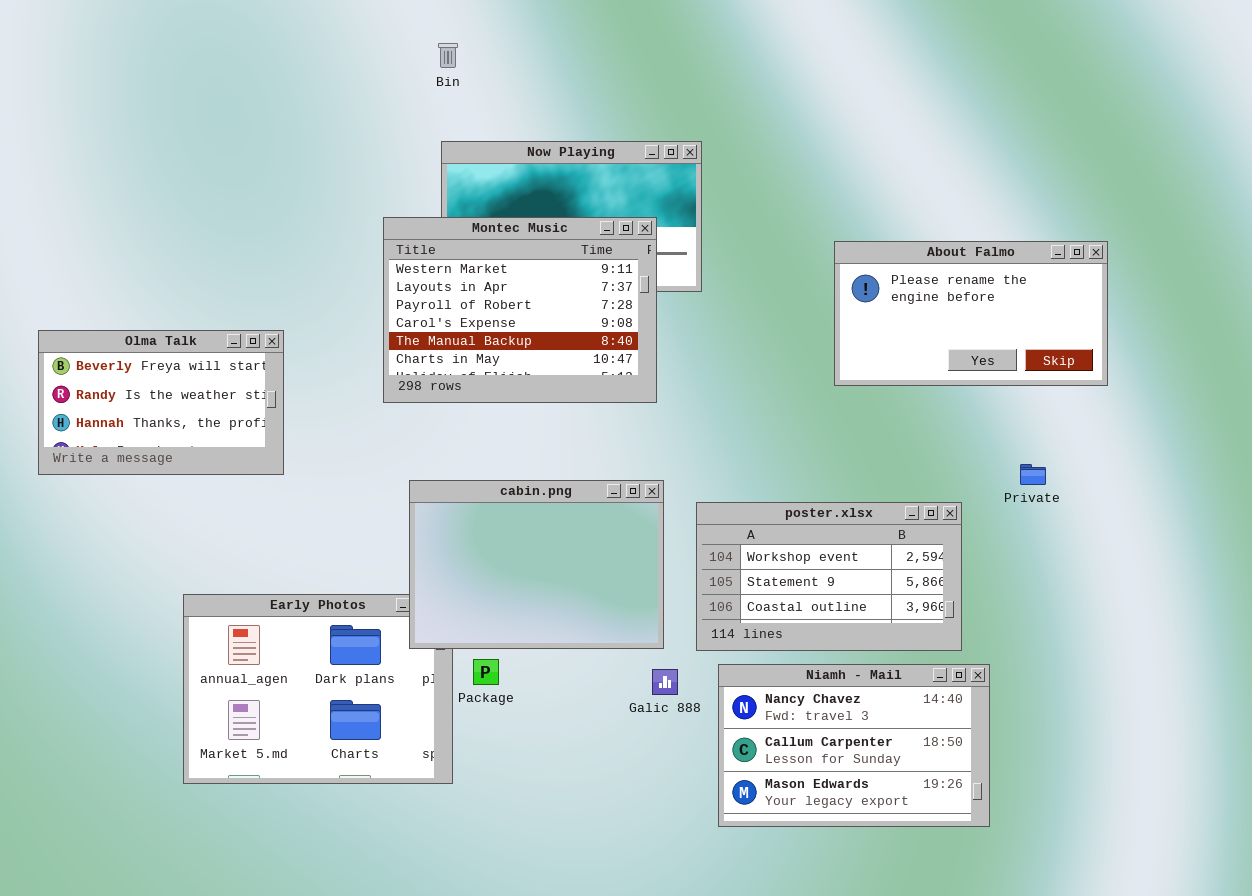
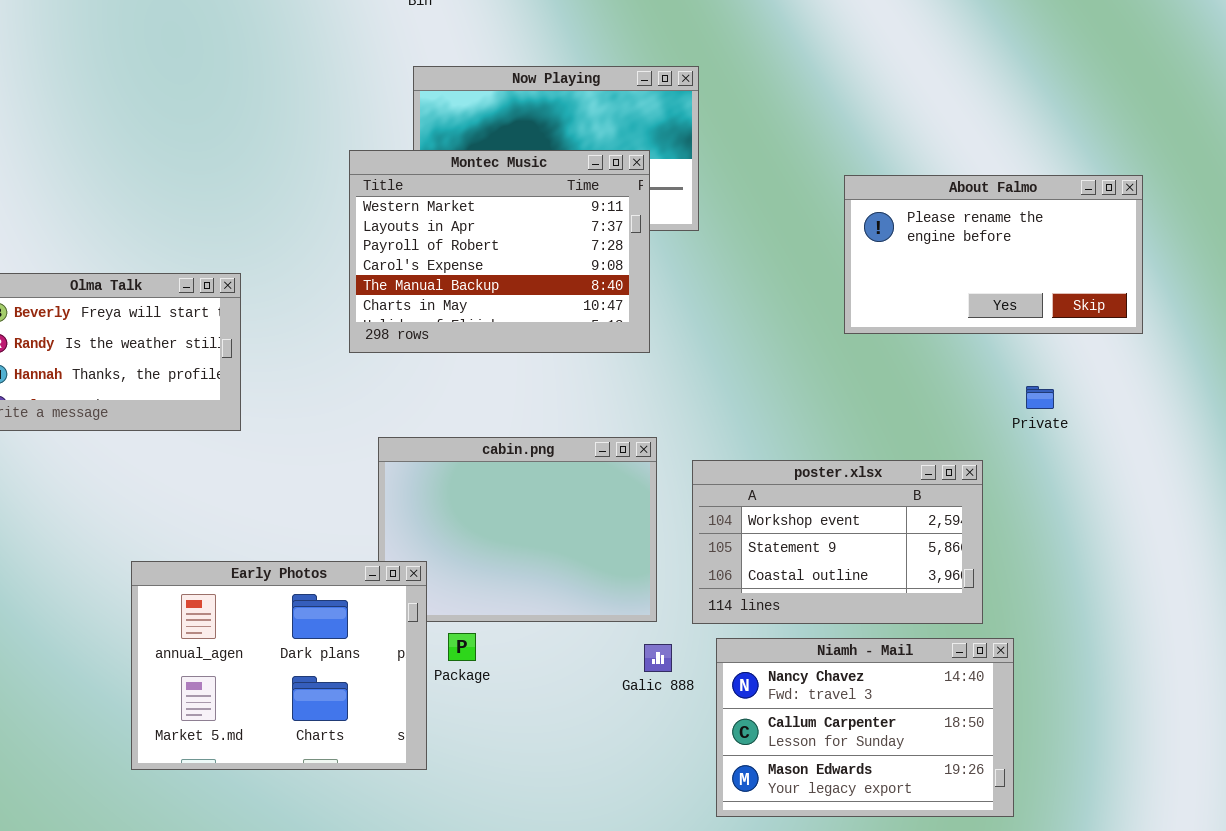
Private: [1020,464,1046,485] -> [1026,386,1054,409], moved
Early Photos: [183,594,453,784] -> [131,561,427,770], raised

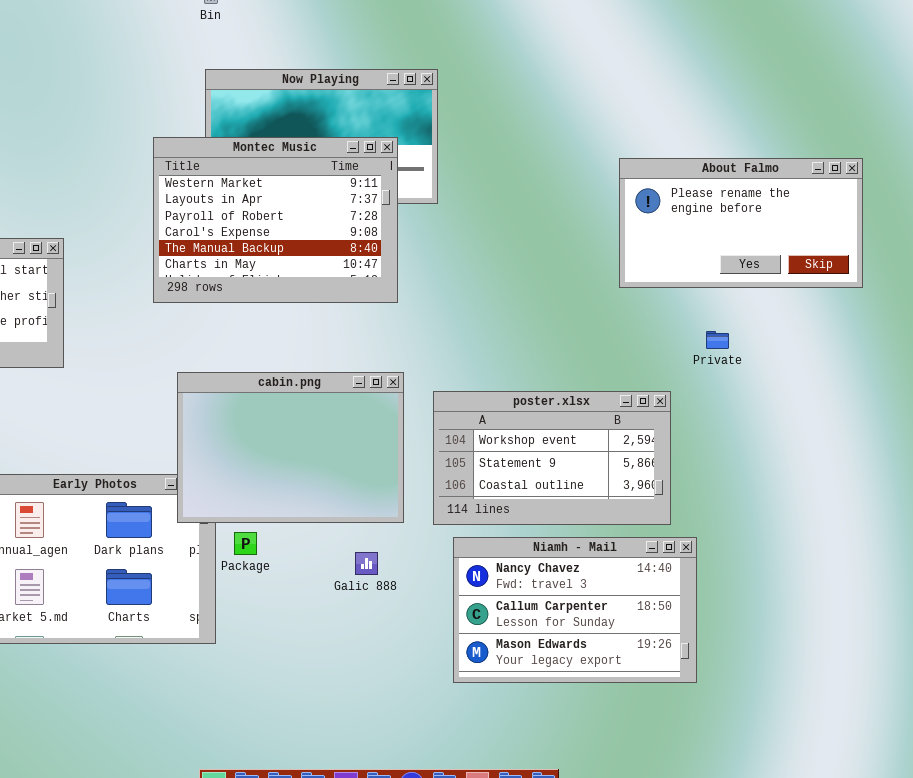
About Falmo: [844,175,1143,334] -> [619,158,863,288], moved
cabin.png: [378,437,657,622] -> [177,372,404,523], raised
Galic 888: [644,644,672,672] -> [355,552,378,575], moved

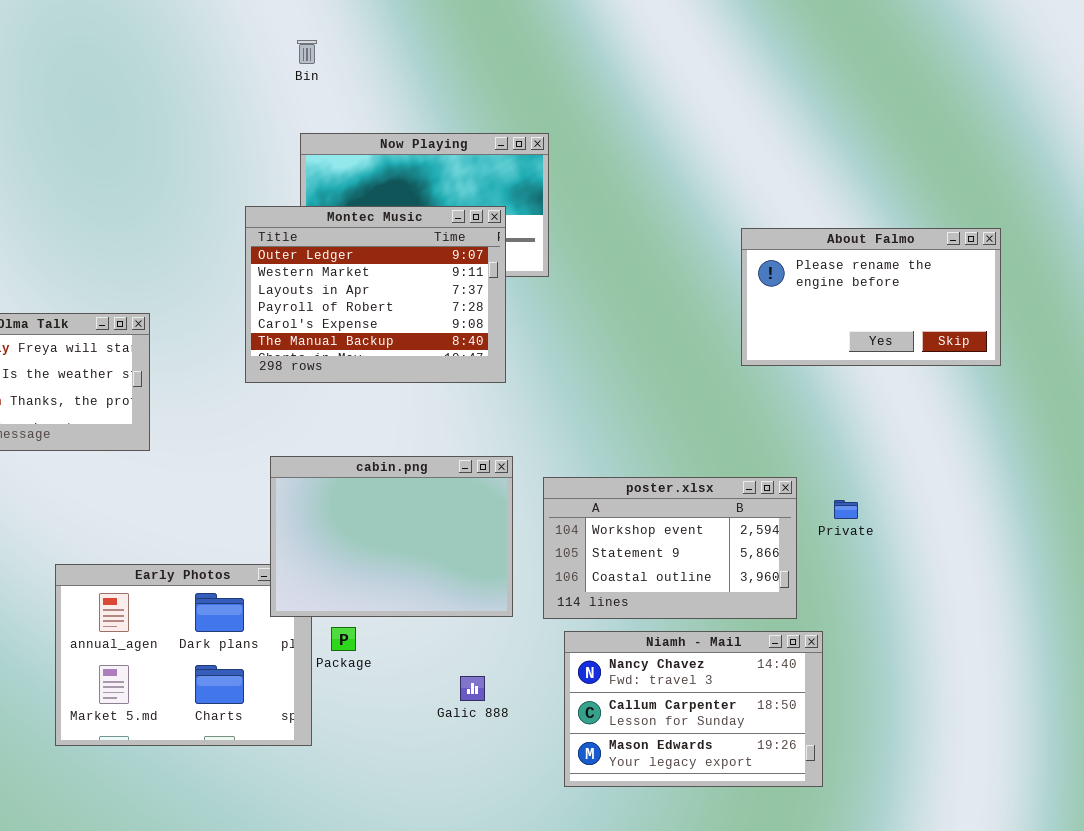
Montec Music: [153,137,398,303] -> [245,206,506,383], scrolled up 1 row
Private: [706,331,729,349] -> [834,500,858,519], moved
Galic 888: [355,552,378,575] -> [460,676,485,701], moved

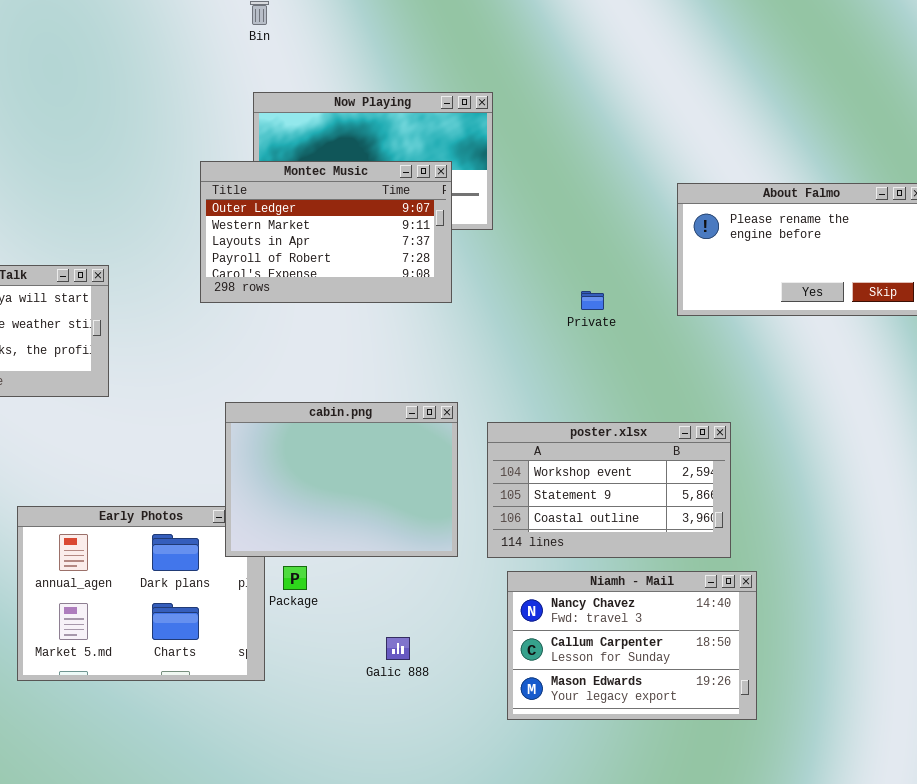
Montec Music: [245,206,506,383] -> [200,161,452,303], resized
Private: [834,500,858,519] -> [581,291,604,310], moved
Galic 888: [460,676,485,701] -> [386,637,410,660], moved

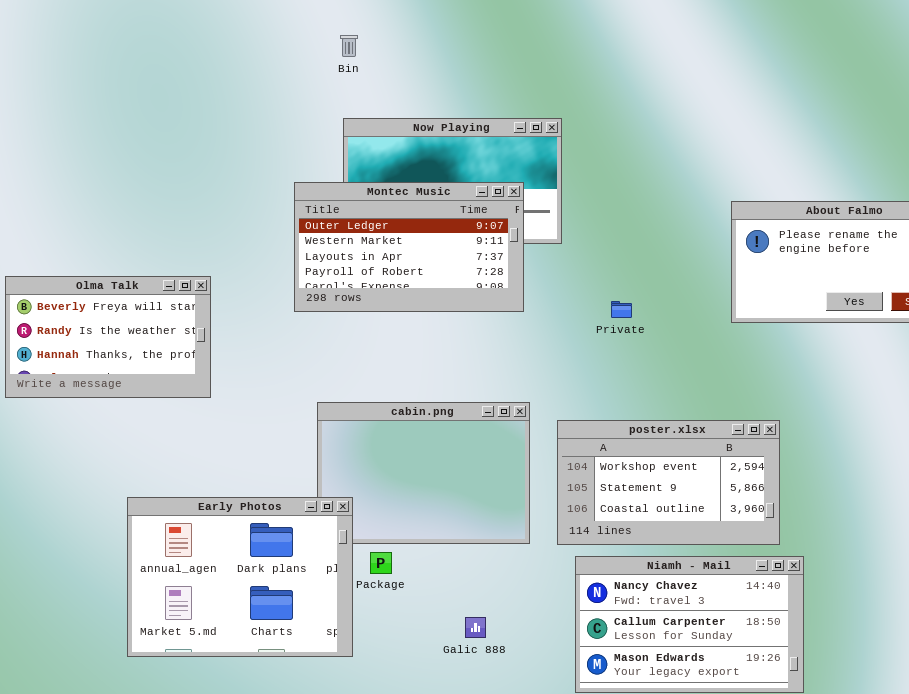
Private: [581,291,604,310] -> [611,301,632,318], moved
Early Photos: [17,506,265,681] -> [127,497,353,657], raised

